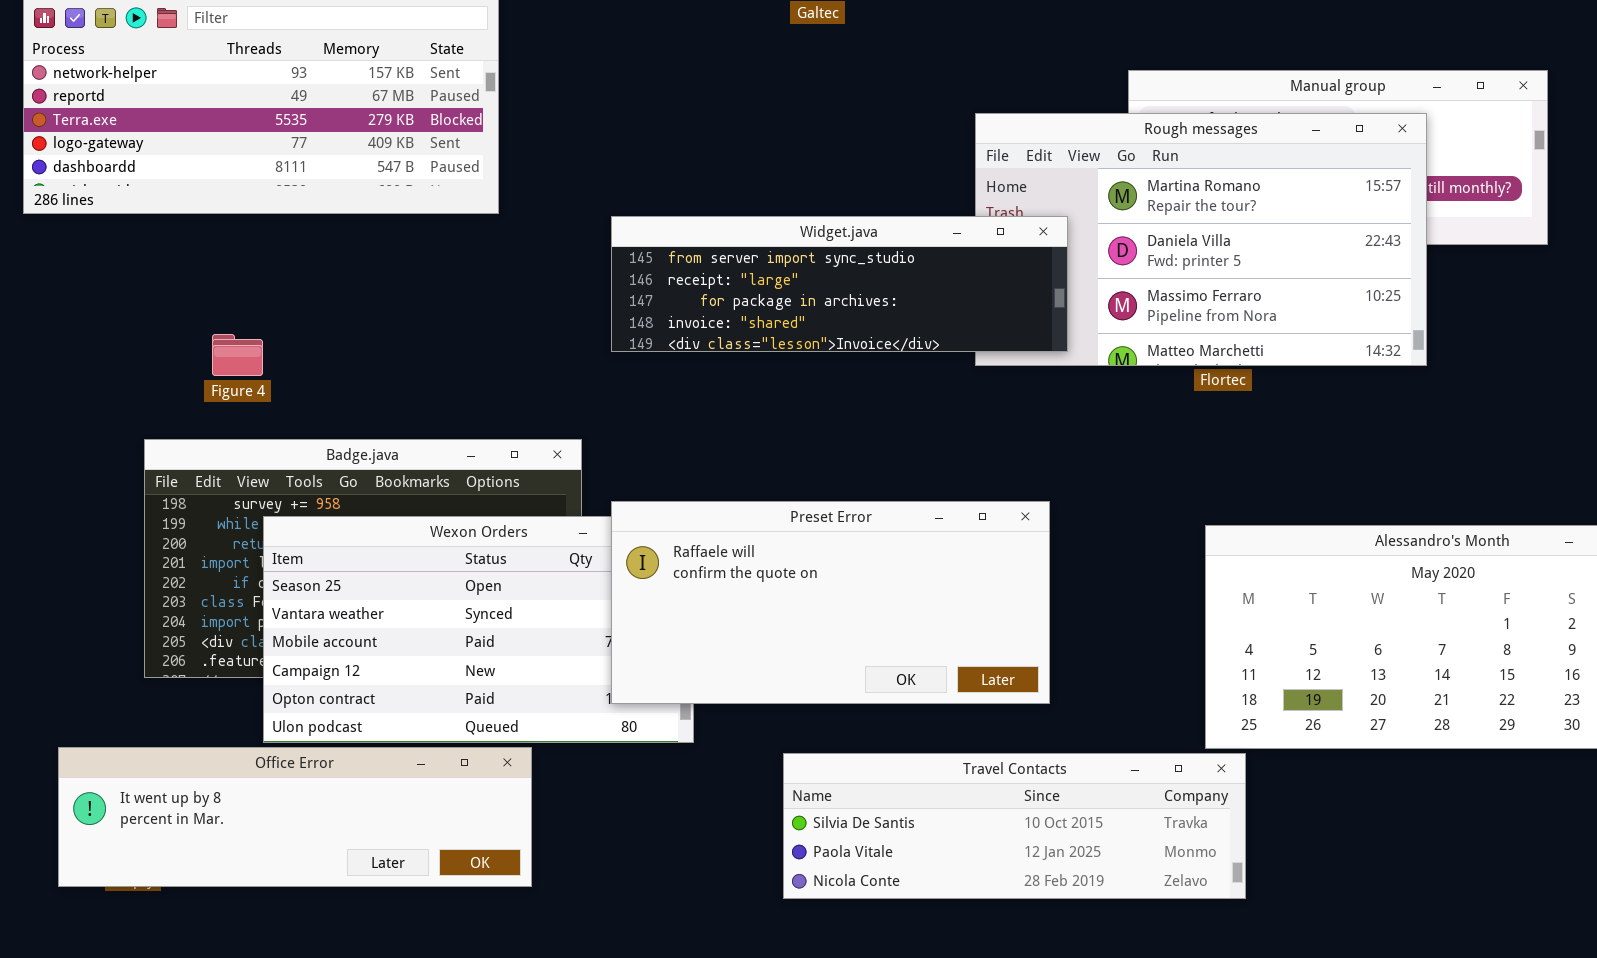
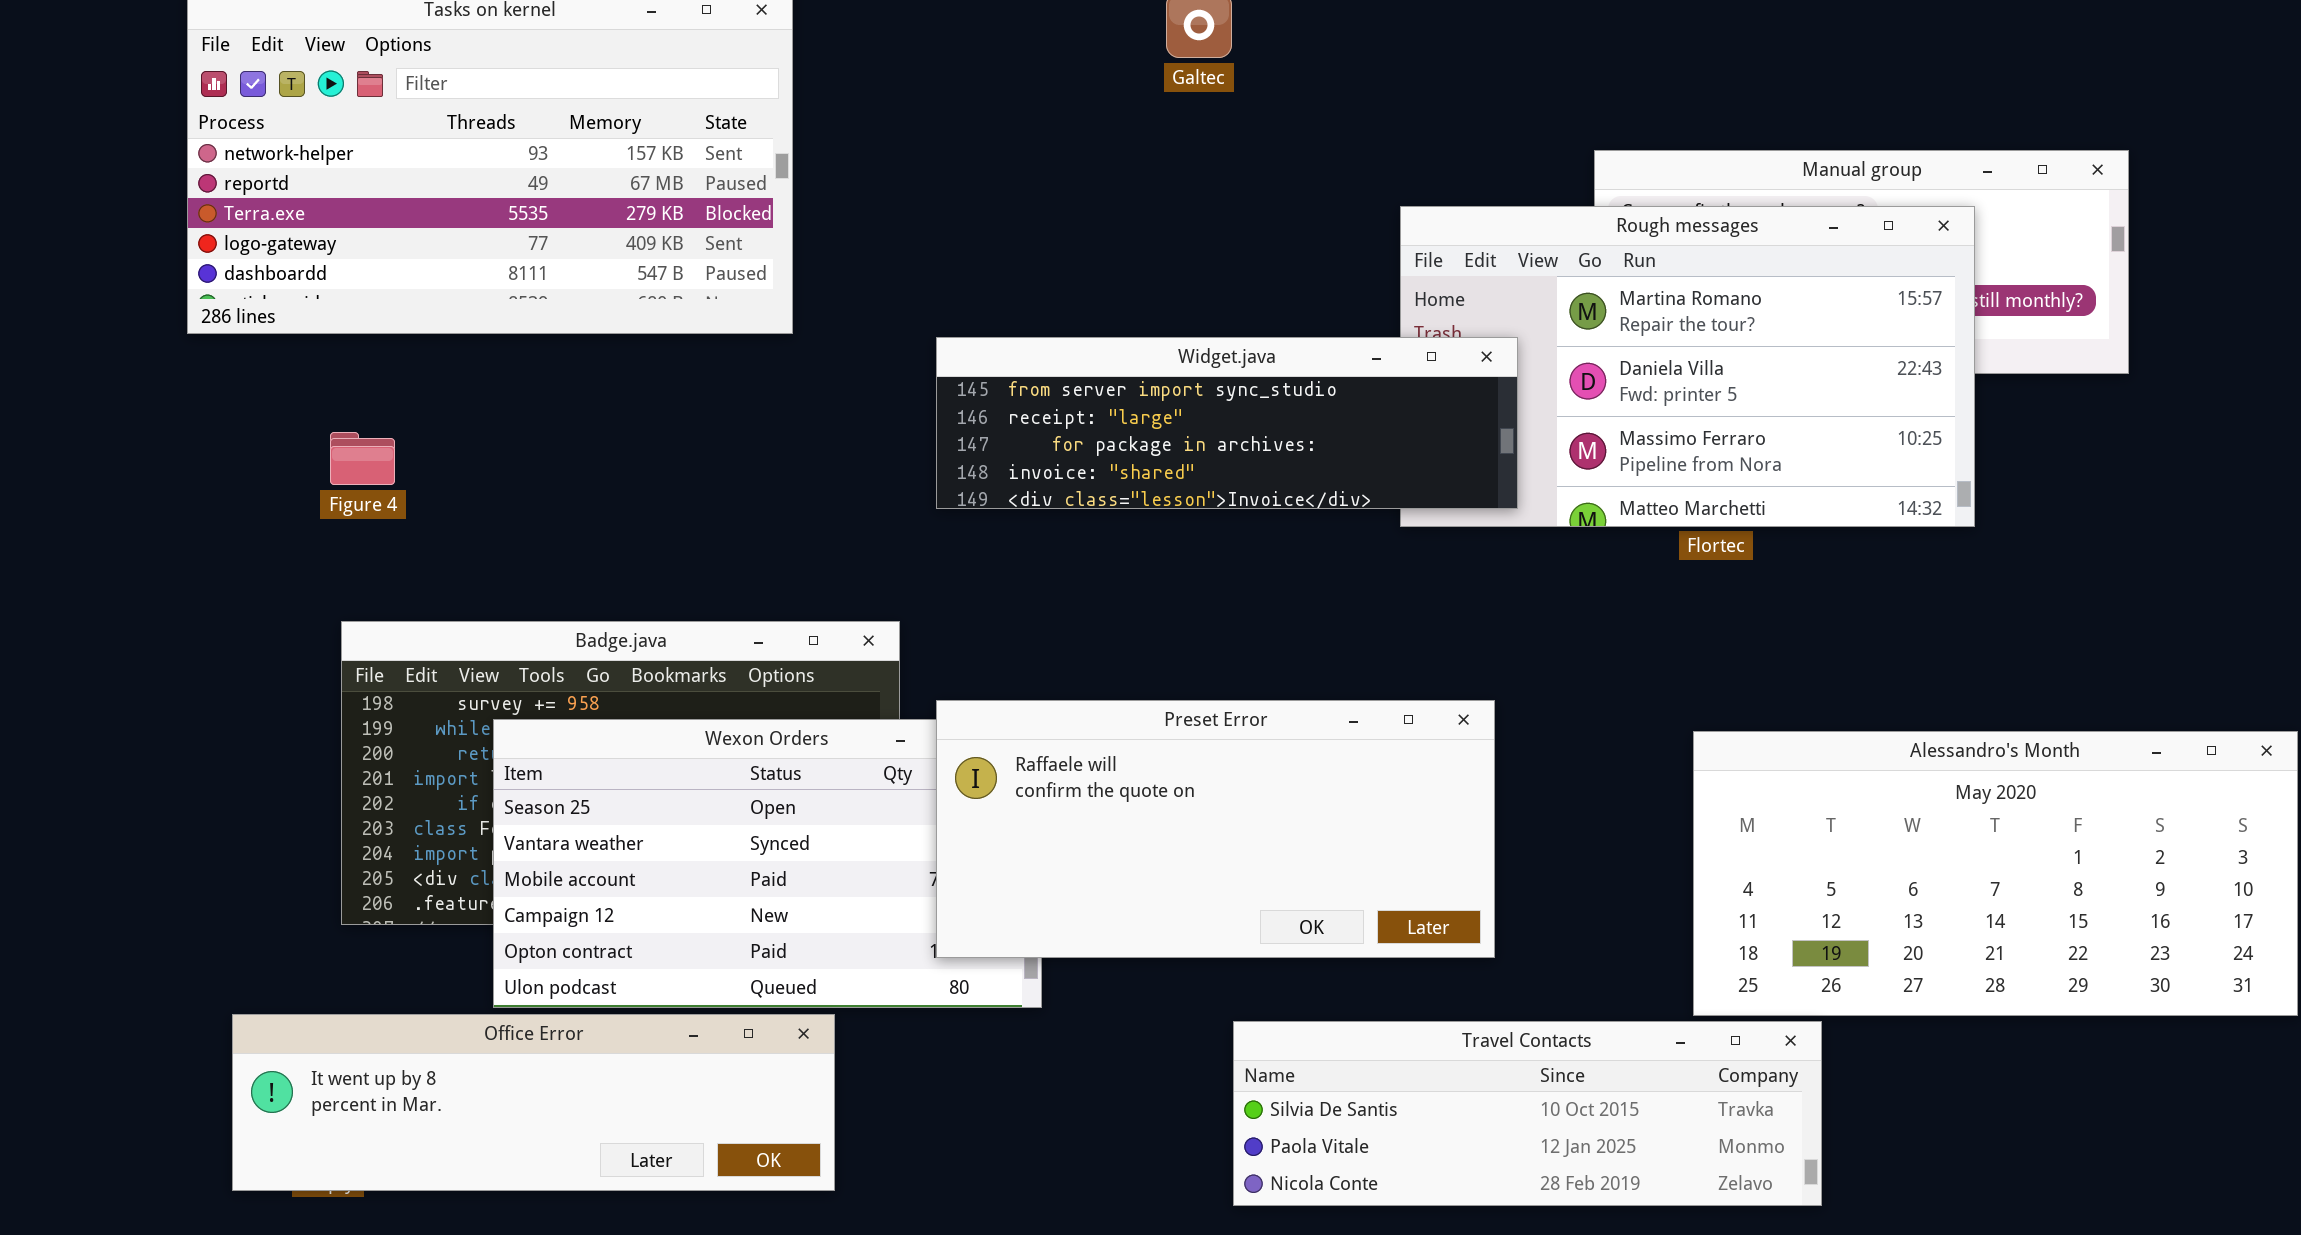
Figure 4: [212,334,263,376] -> [330,432,395,485], moved
Travel Contacts: [783,753,1246,899] -> [1233,1021,1822,1206], moved

